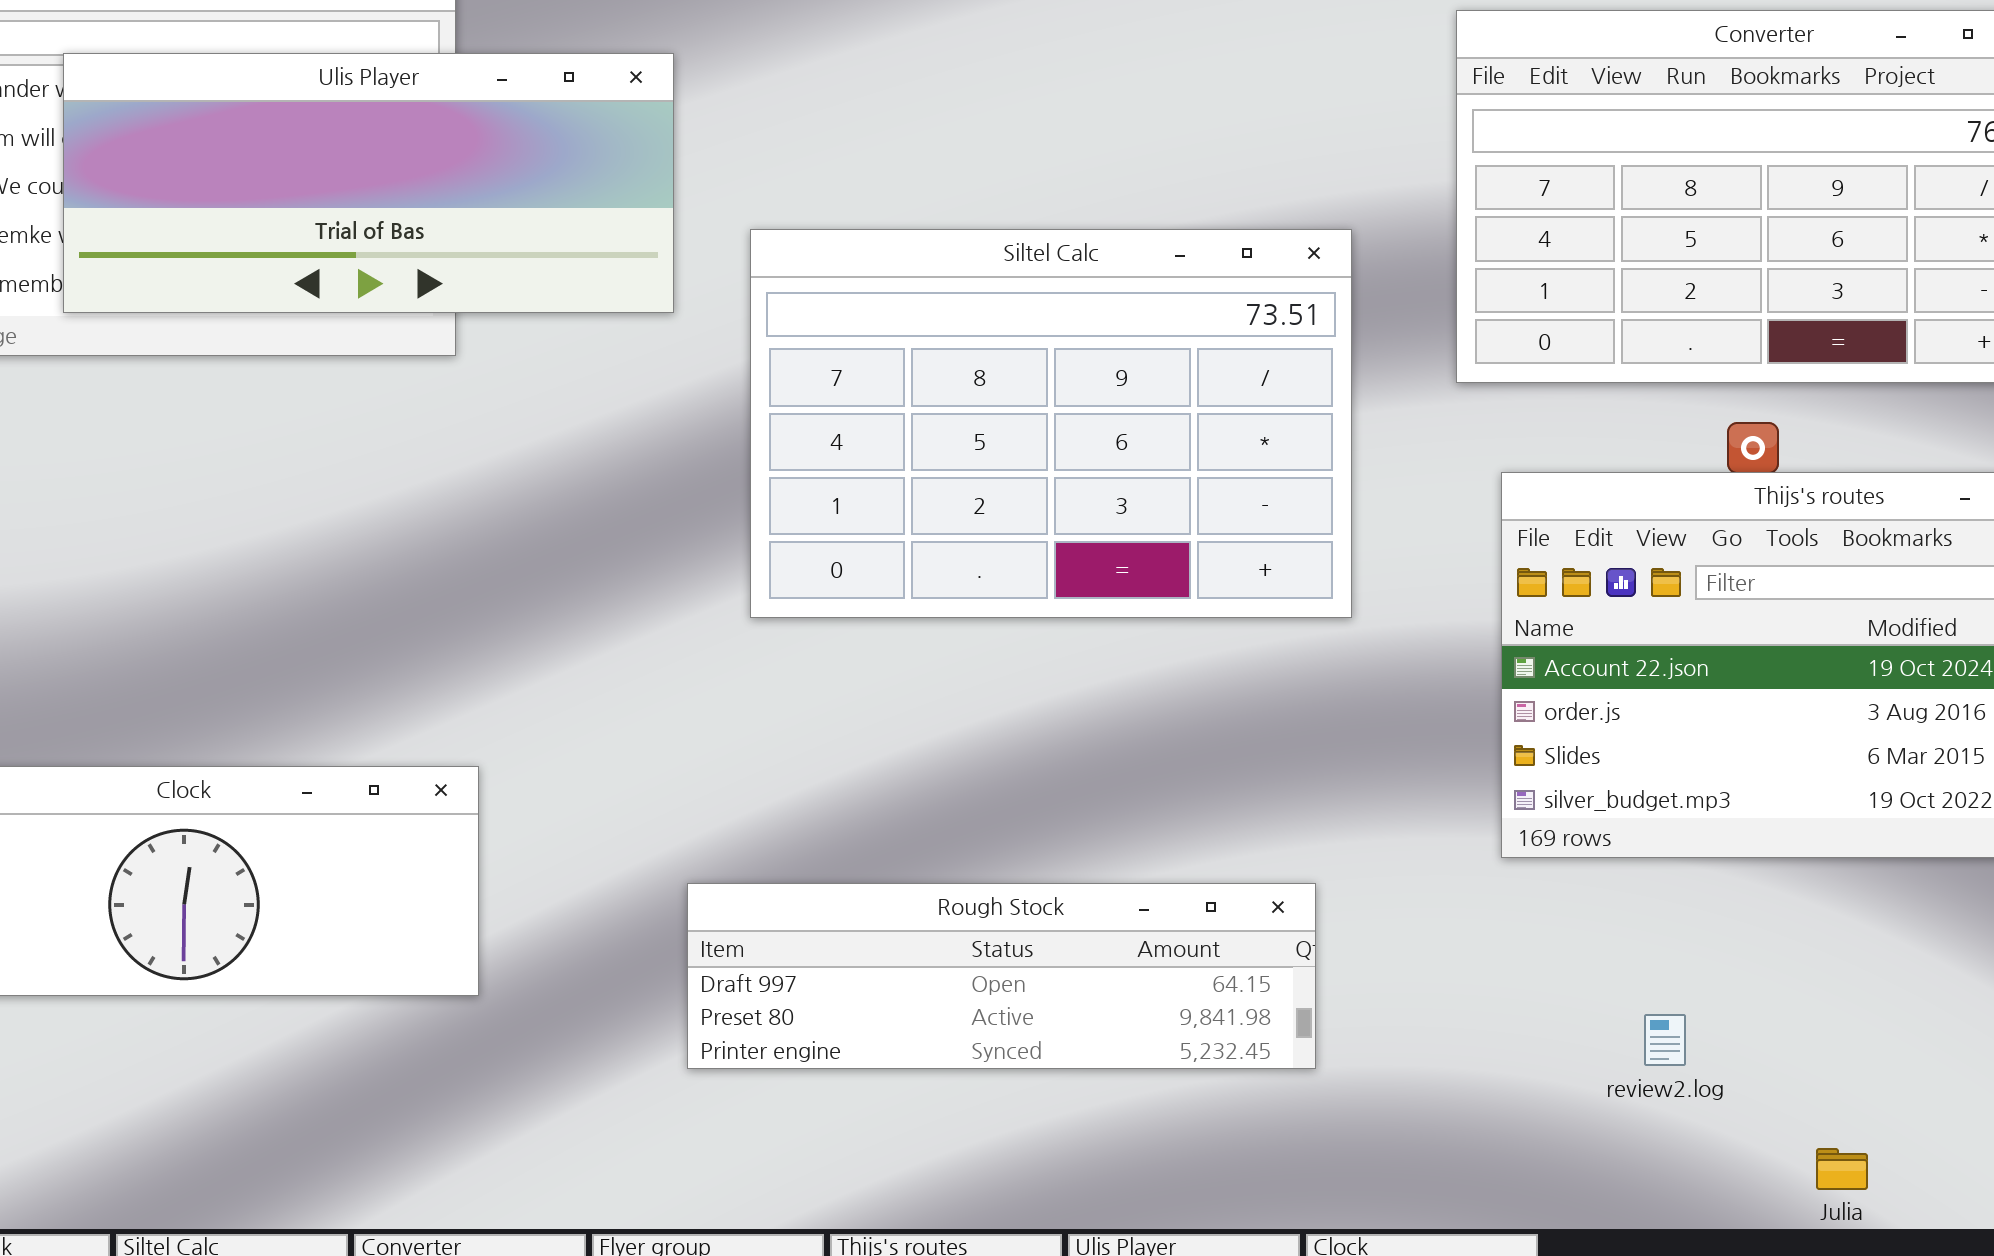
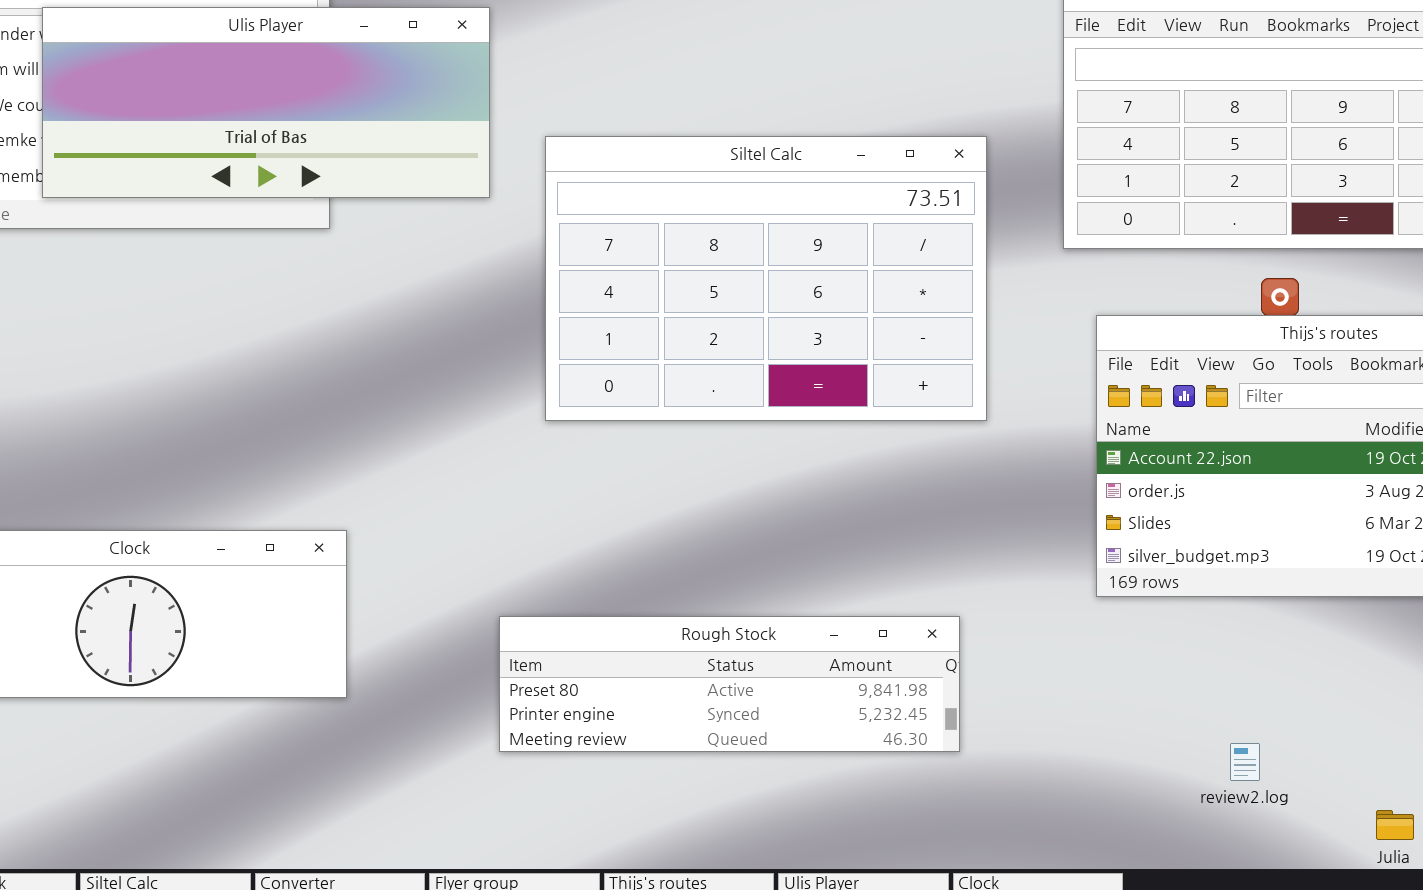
Rough Stock: [687,883,1316,1069] -> [499,616,960,752], scrolled down 1 row
review2.log: [1644,1014,1686,1066] -> [1230,743,1260,781], moved
Julia: [1816,1148,1868,1190] -> [1376,810,1414,840], moved

